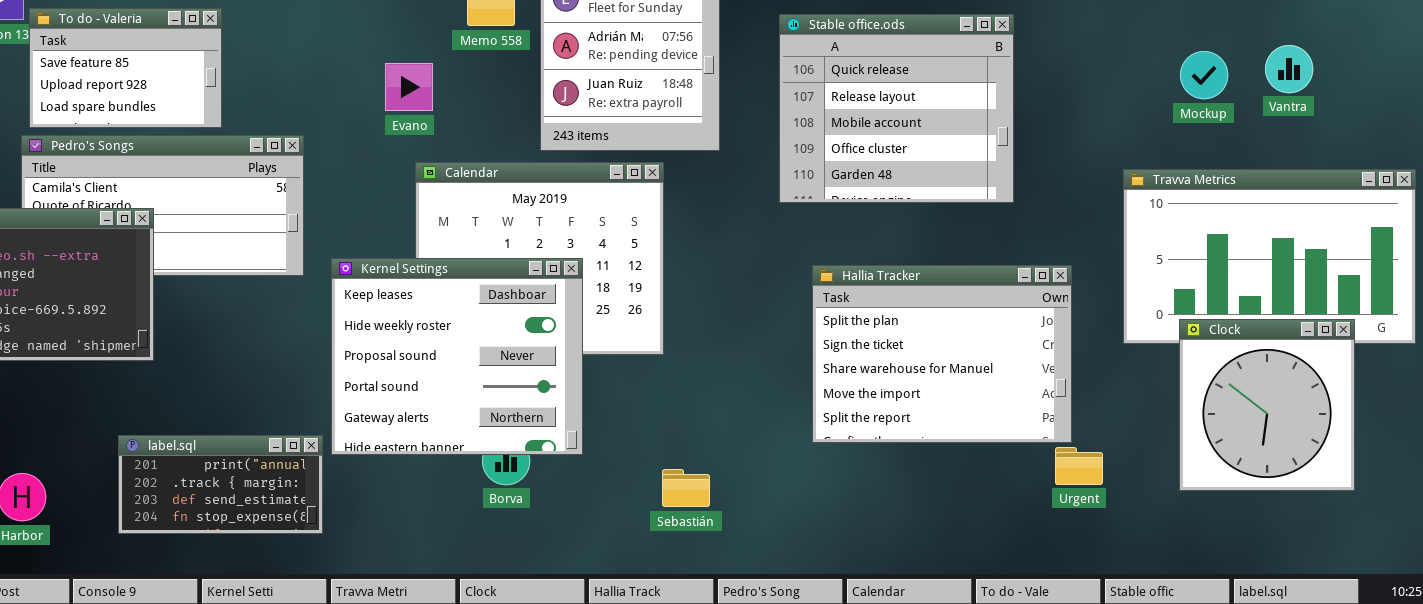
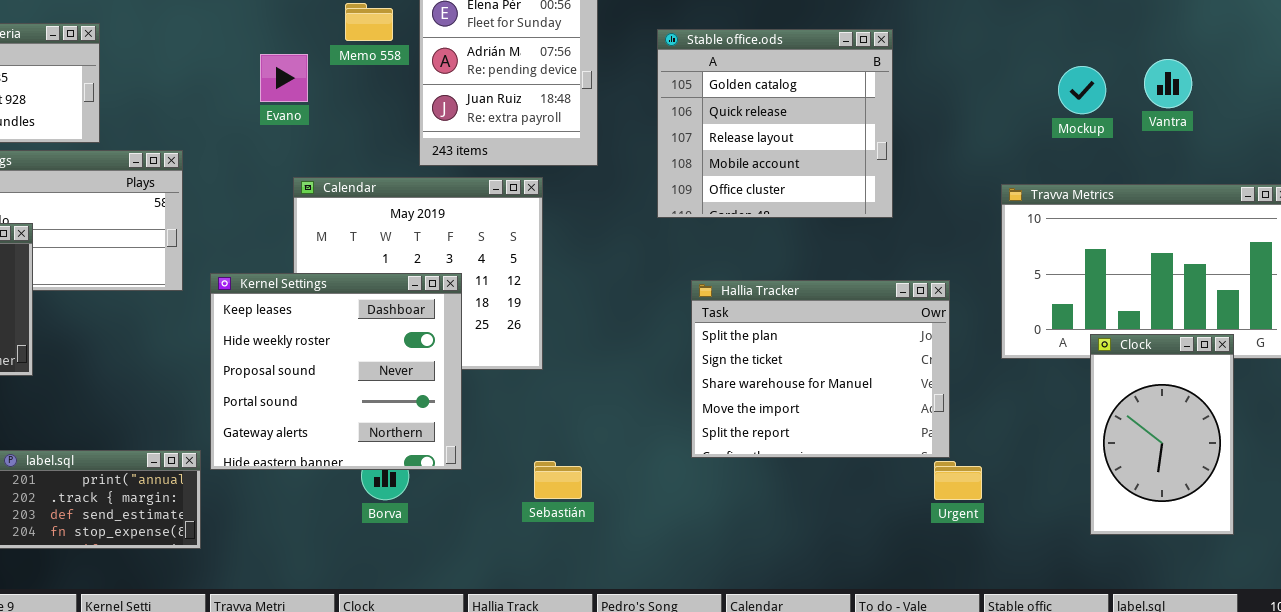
Stable office.ods: [779,14,1014,203] -> [657,29,893,218], scrolled up 1 row
Evano: [385,63,433,111] -> [260,54,308,102], moved
Clock: [1179,319,1355,491] -> [1090,334,1234,535], resized
Sebastián: [662,469,710,507] -> [534,461,582,499], moved

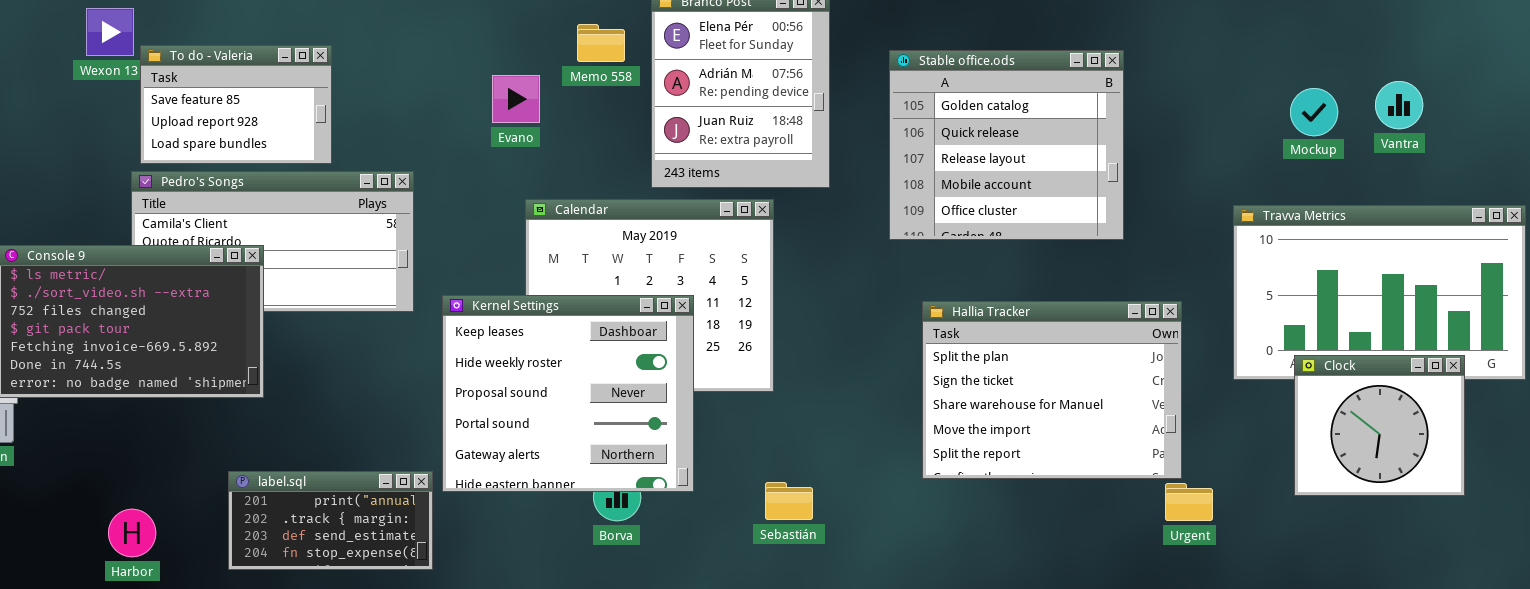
Clock: [1090,334,1234,535] -> [1294,355,1465,496], resized

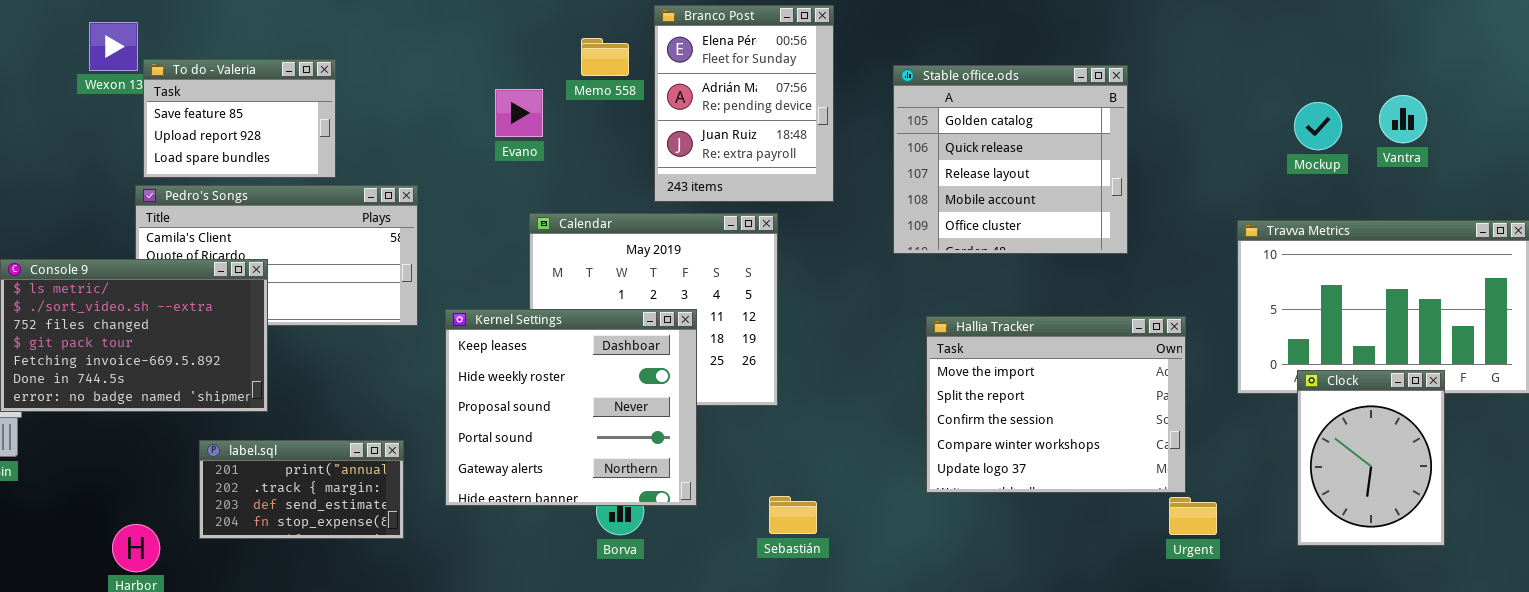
Hallia Tracker: [922,301,1182,479] -> [926,316,1186,493], scrolled down 3 rows
Clock: [1294,355,1465,496] -> [1297,370,1445,546], resized
label.sql: [228,471,433,570] -> [199,440,404,539], moved

